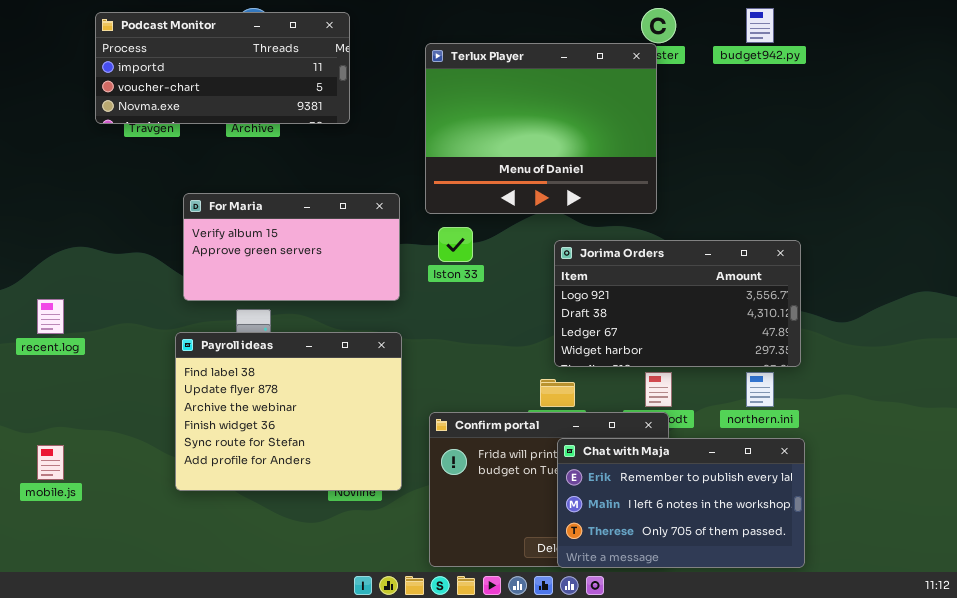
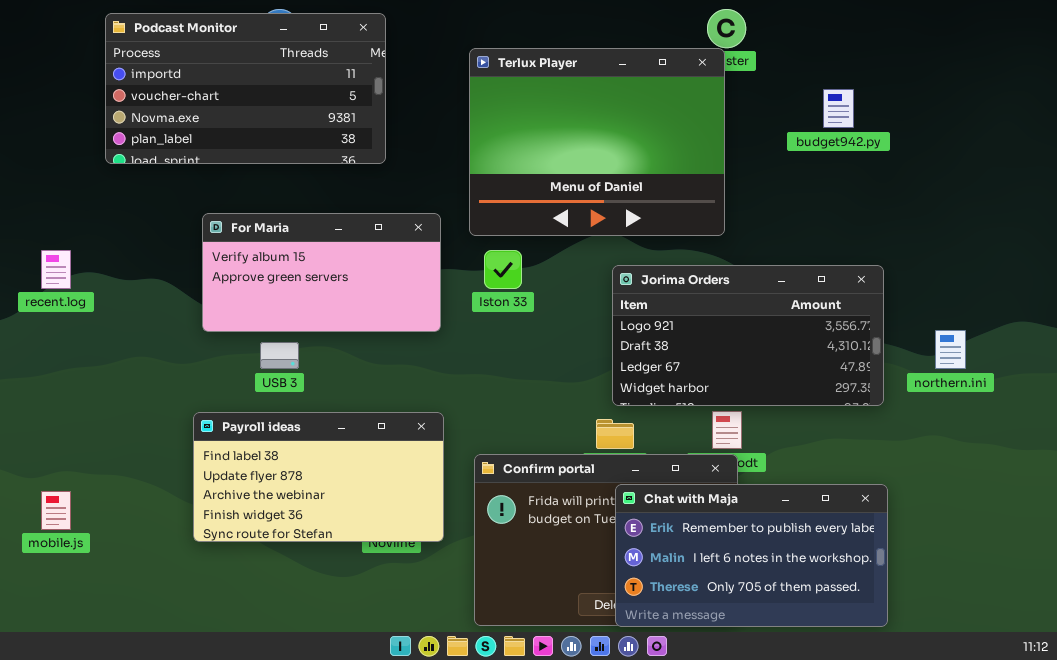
budget942.py: [746,8,774,43] -> [823,89,854,128], moved
Podcast Monitor: [95,12,350,124] -> [105,13,386,164], resized
recent.log: [37,299,64,334] -> [41,250,71,289], moved
Payroll ideas: [175,332,402,491] -> [193,412,444,542], resized
northern.ini: [746,372,774,407] -> [935,330,966,369], moved

